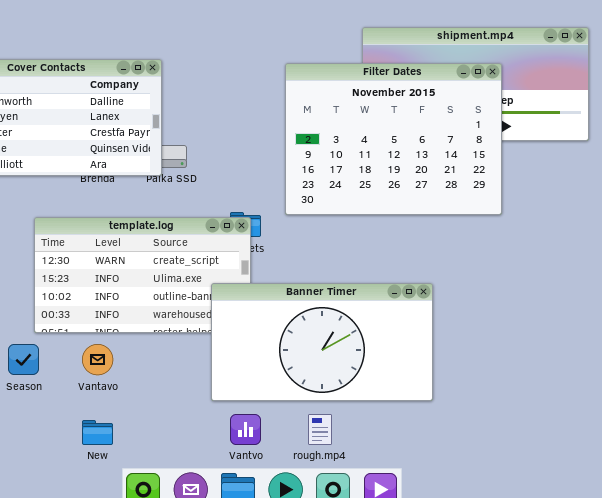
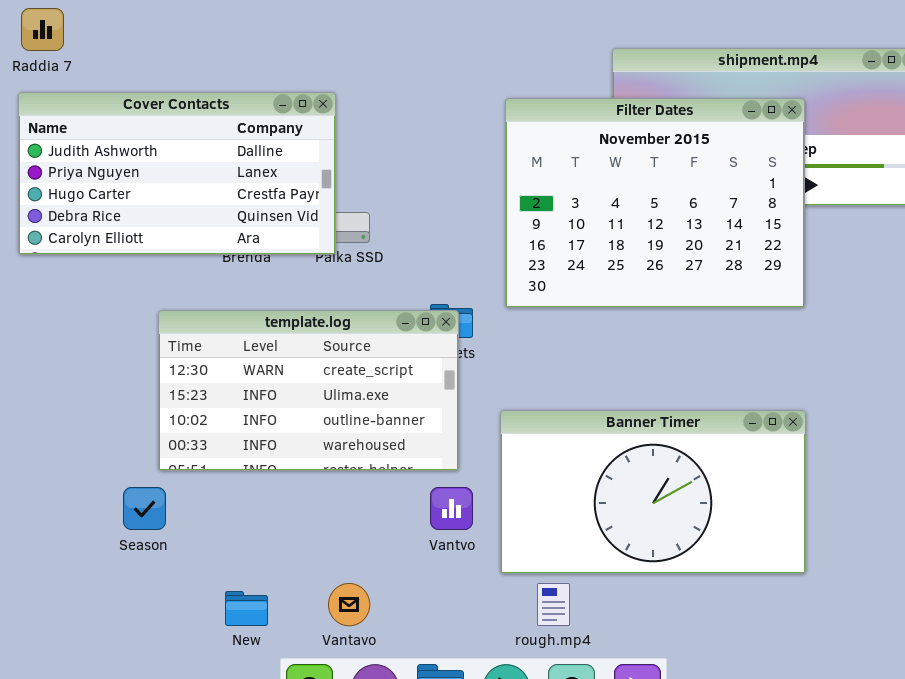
Banner Timer: [211,283,433,401] -> [500,410,806,574], moved
Vantavo: [82,344,113,375] -> [328,583,370,626], moved
Vantvo: [230,414,261,445] -> [430,487,473,530], moved

